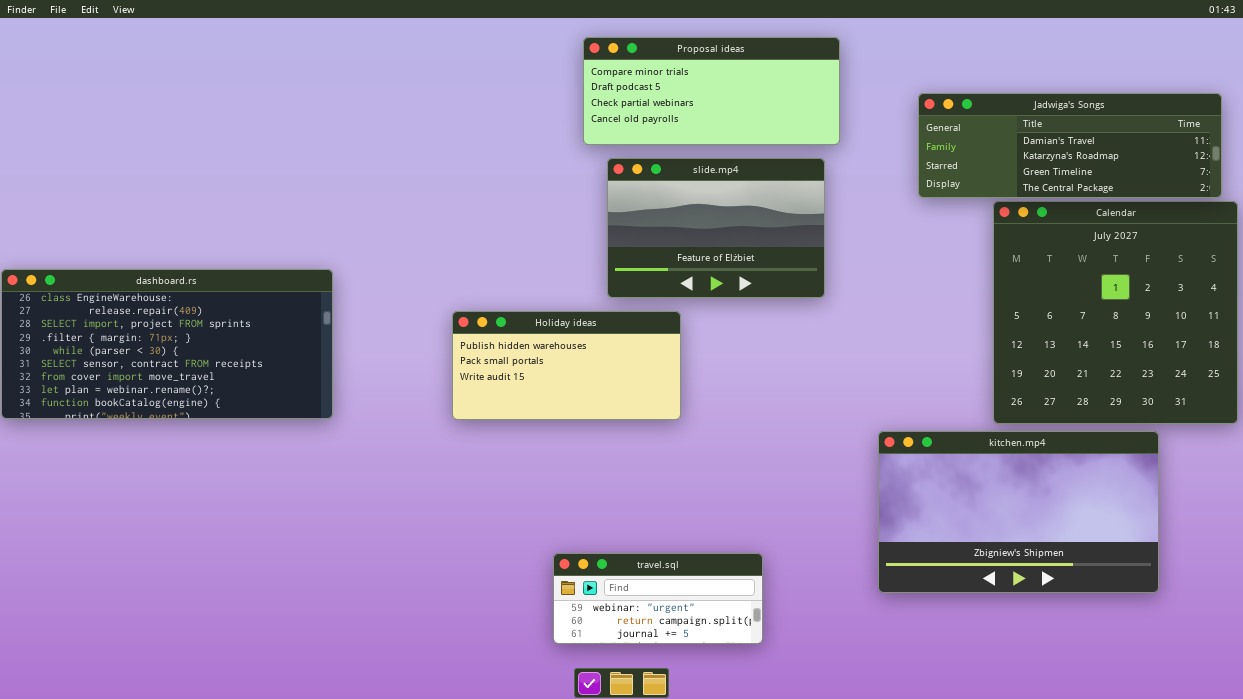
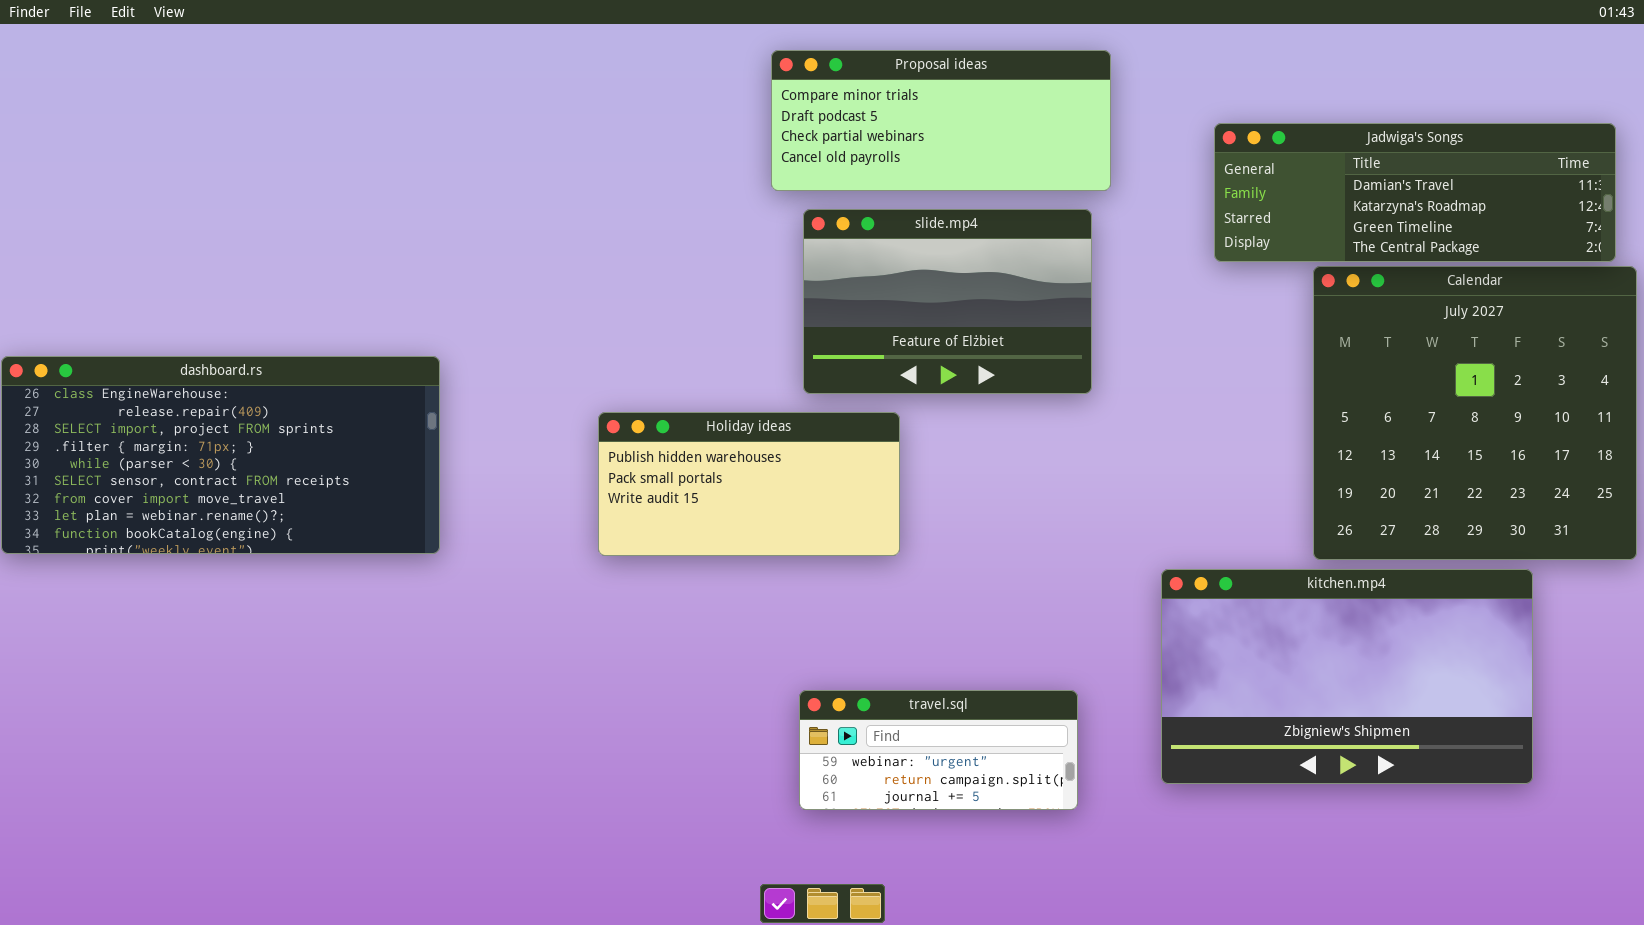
travel.sql: [553,553,763,644] -> [799,690,1078,810], moved

